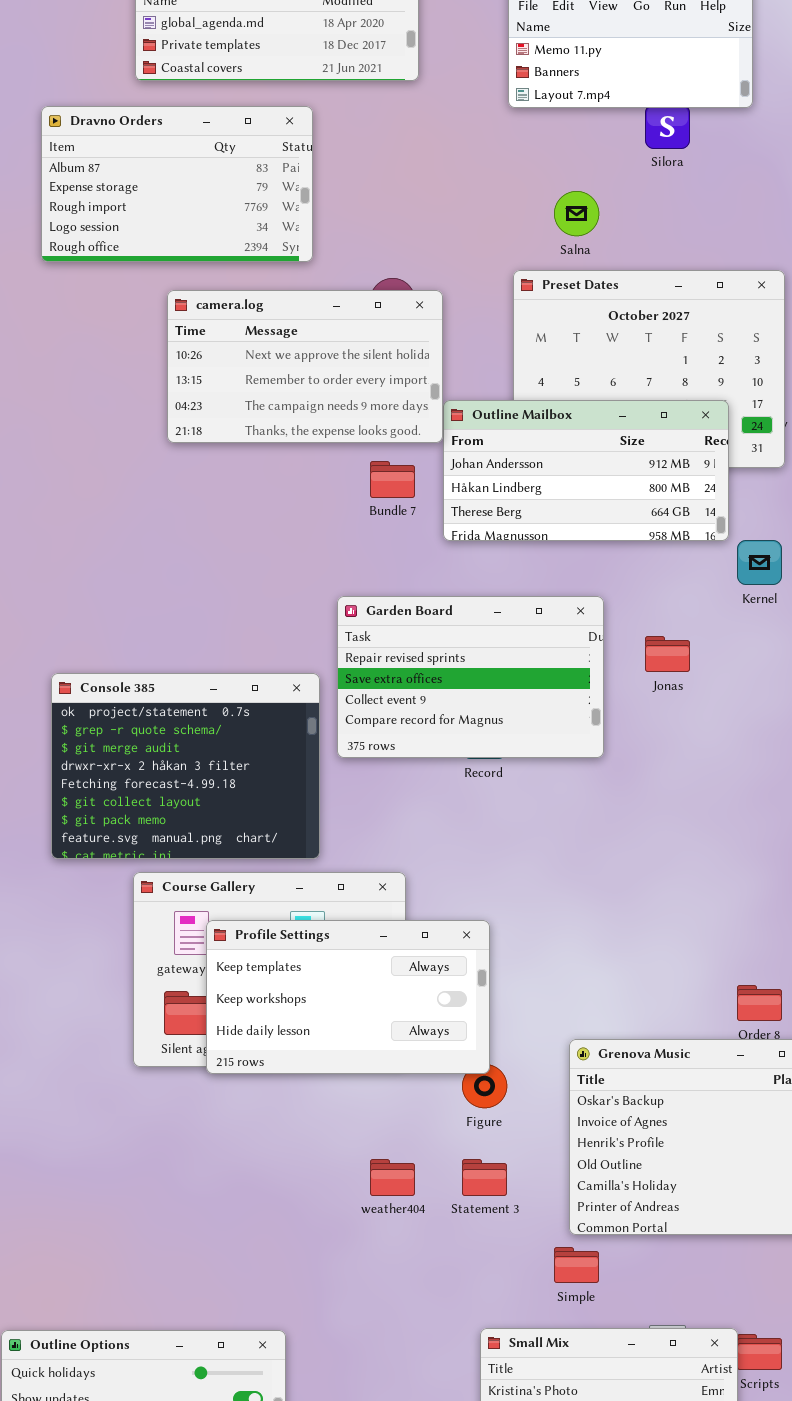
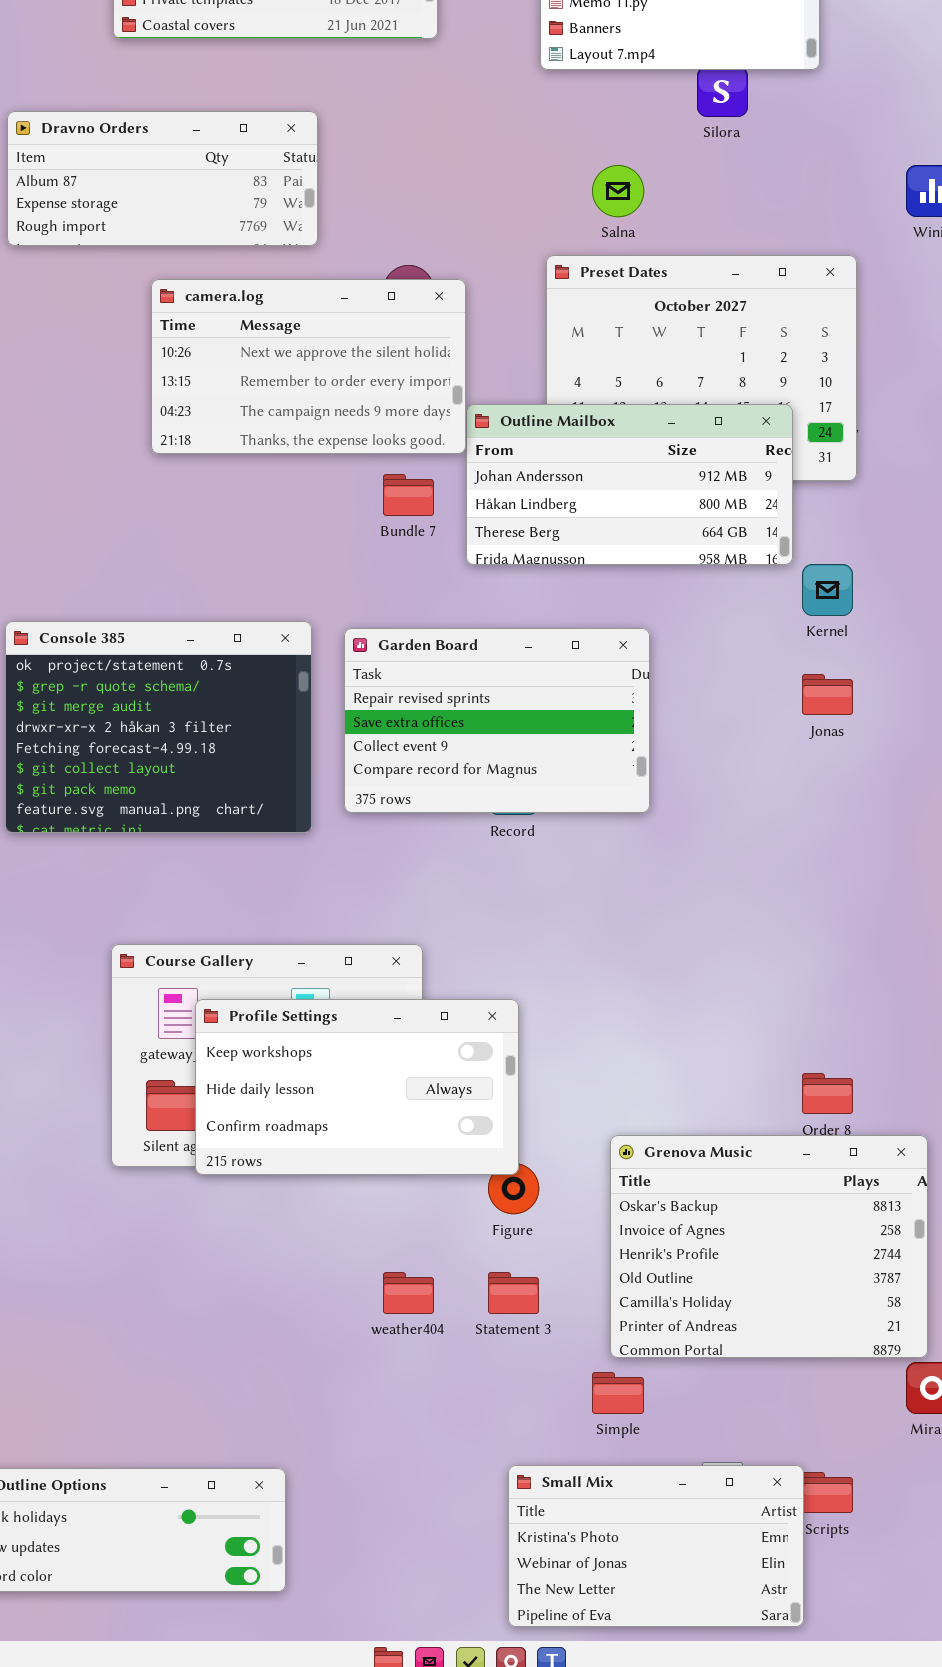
Dravno Orders: [41,106,313,262] -> [7,111,318,246], resized
Jonas: [645,636,690,672] -> [802,674,853,715], moved
Console 385: [51,673,320,859] -> [5,621,312,833], moved
Profile Settings: [206,920,490,1074] -> [195,999,519,1175], scrolled down 1 row

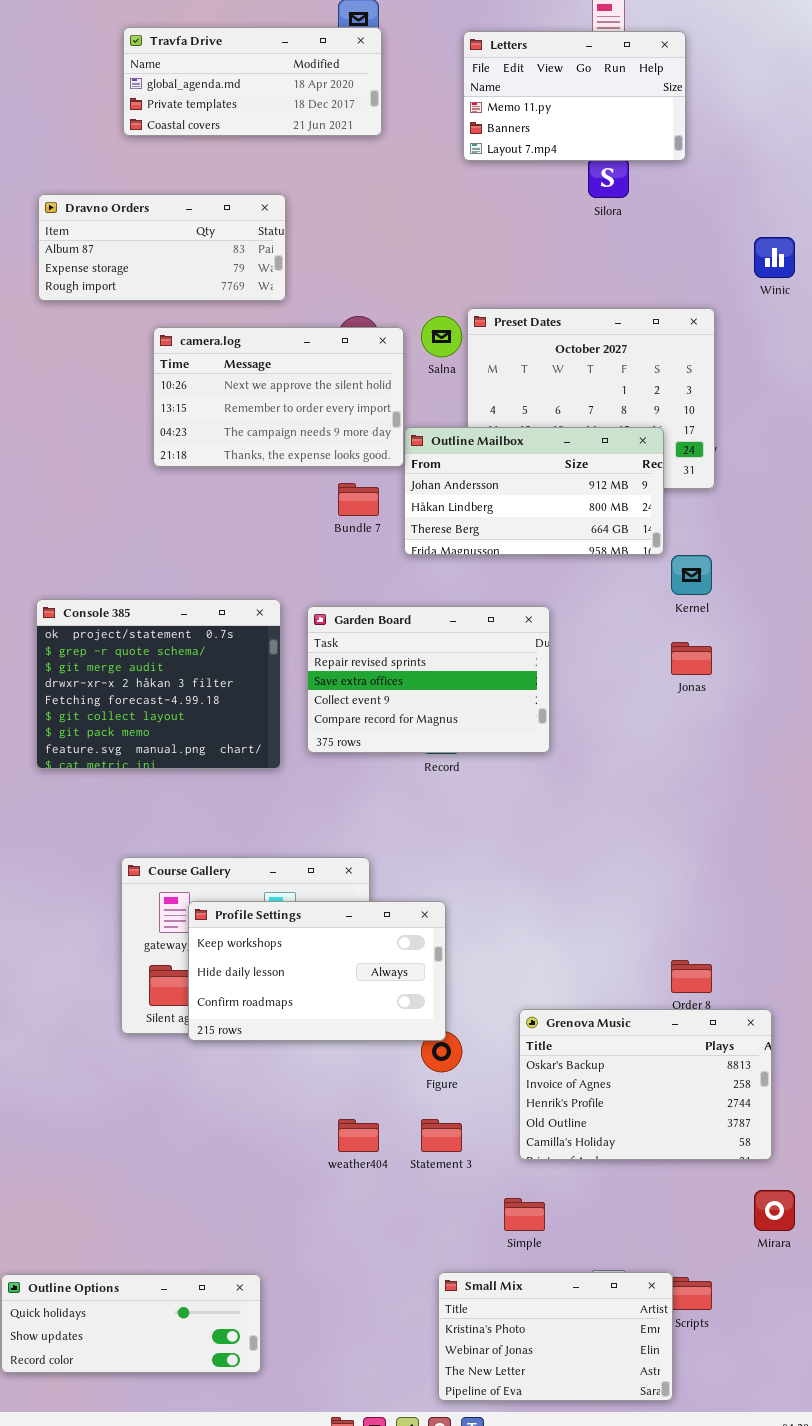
Salna: [592,165,644,217] -> [421,316,462,357], moved
Grenova Music: [610,1135,928,1358] -> [519,1009,772,1160], resized

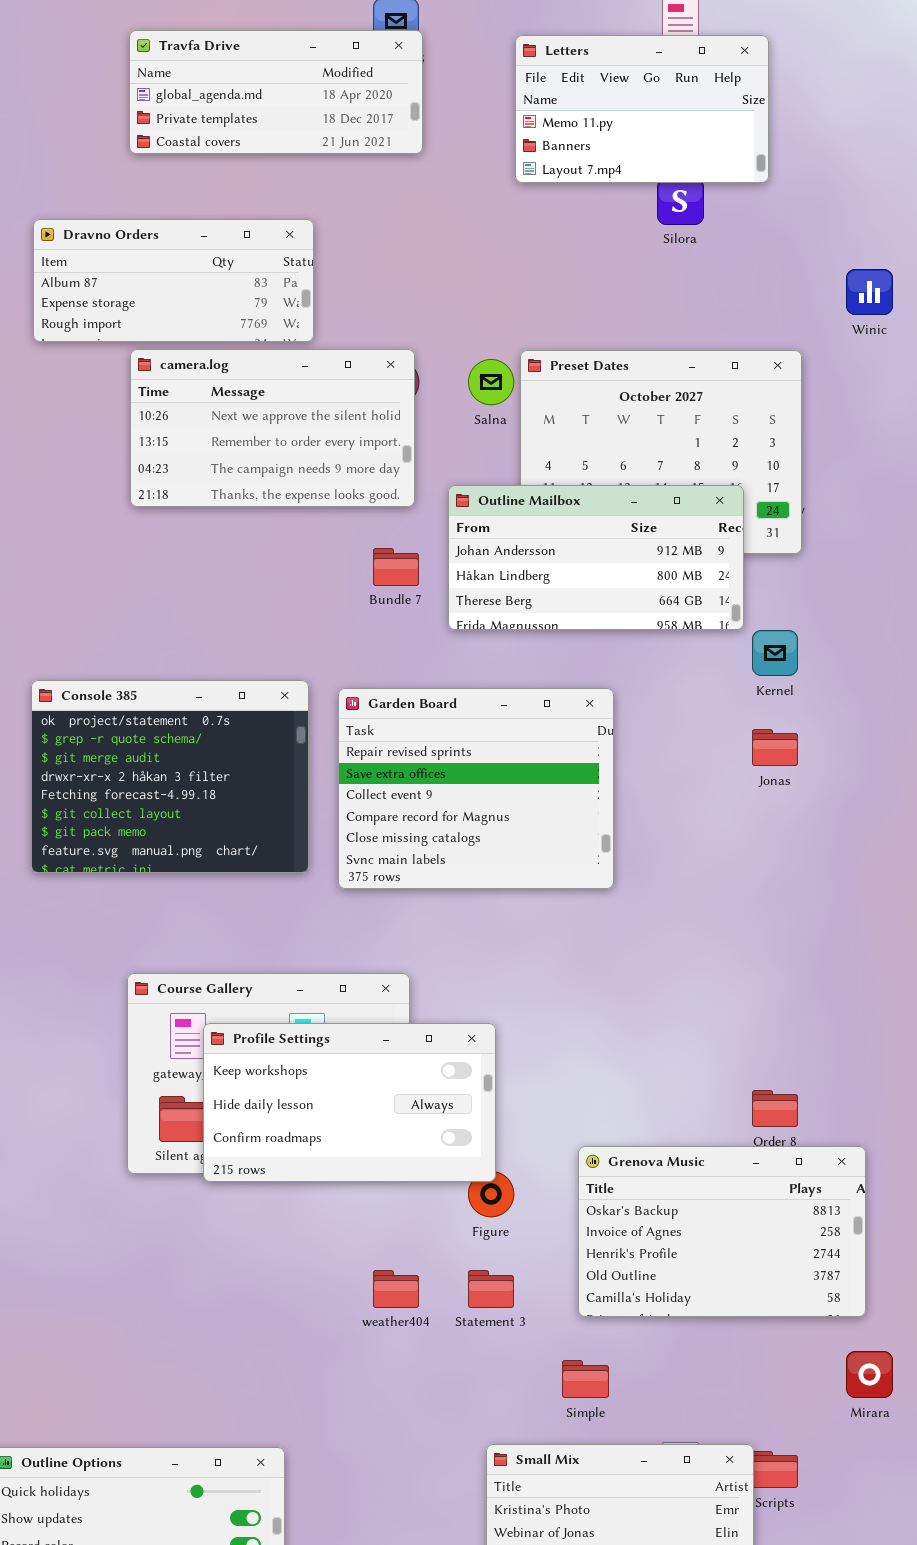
camera.log: [153,327,404,467] -> [130,349,415,507], moved
Garden Board: [307,606,550,753] -> [338,688,614,889], resized

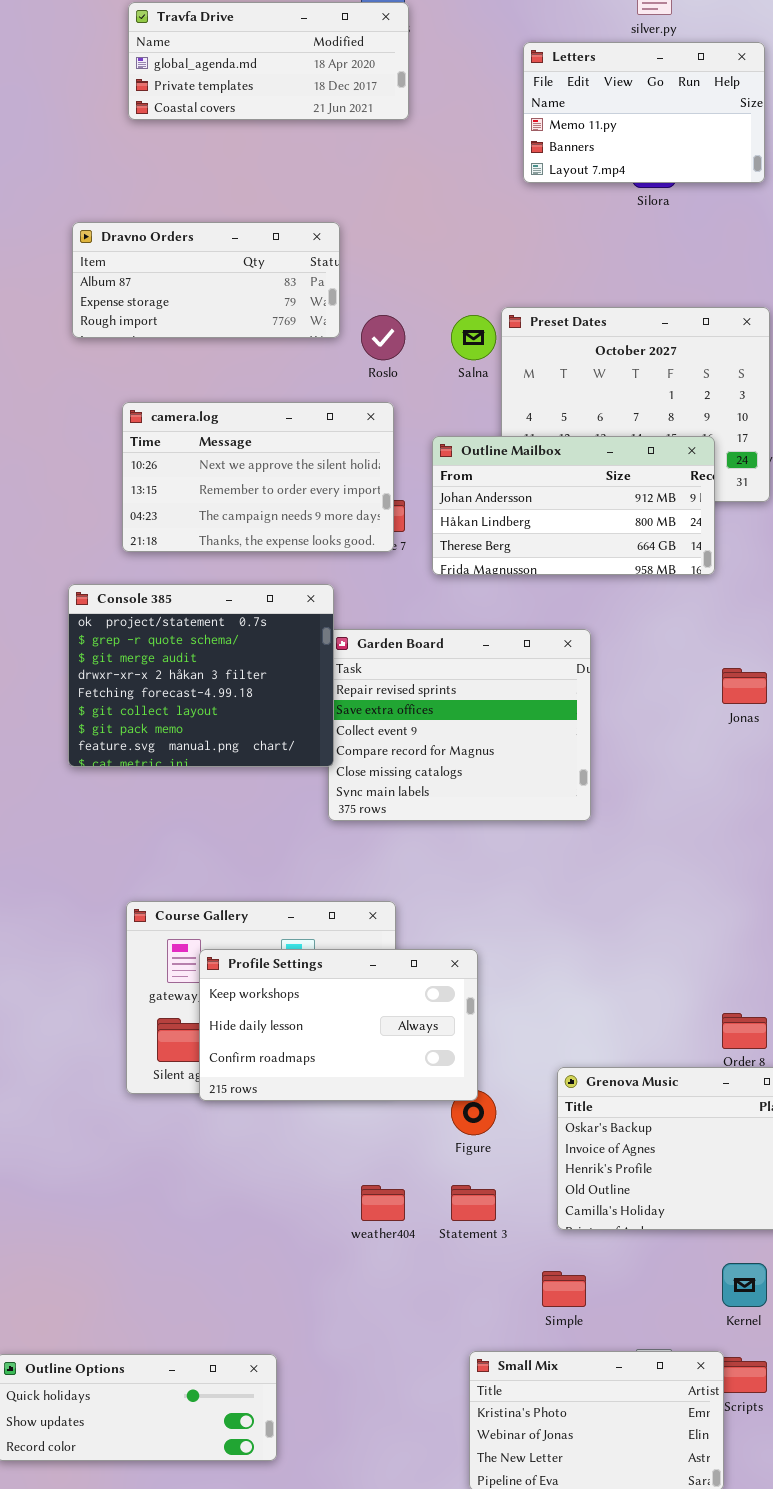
Letters: [515,35,769,183] -> [523,42,765,183], moved
Dravno Orders: [33,219,314,342] -> [72,222,340,338], moved
camera.log: [130,349,415,507] -> [122,402,394,552], moved
Kernel: [752,630,798,676] -> [722,1263,767,1307], moved
Console 385: [31,680,309,873] -> [68,584,334,767], moved

